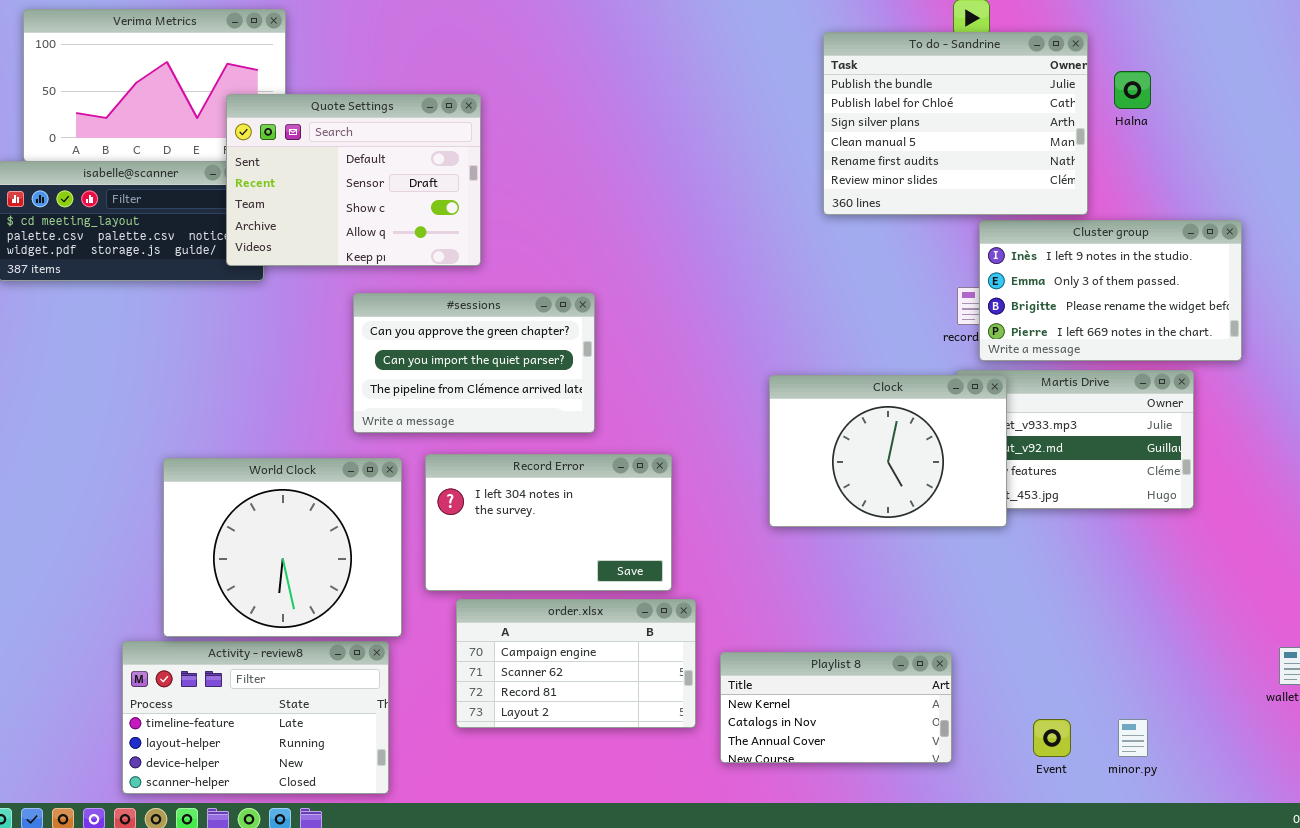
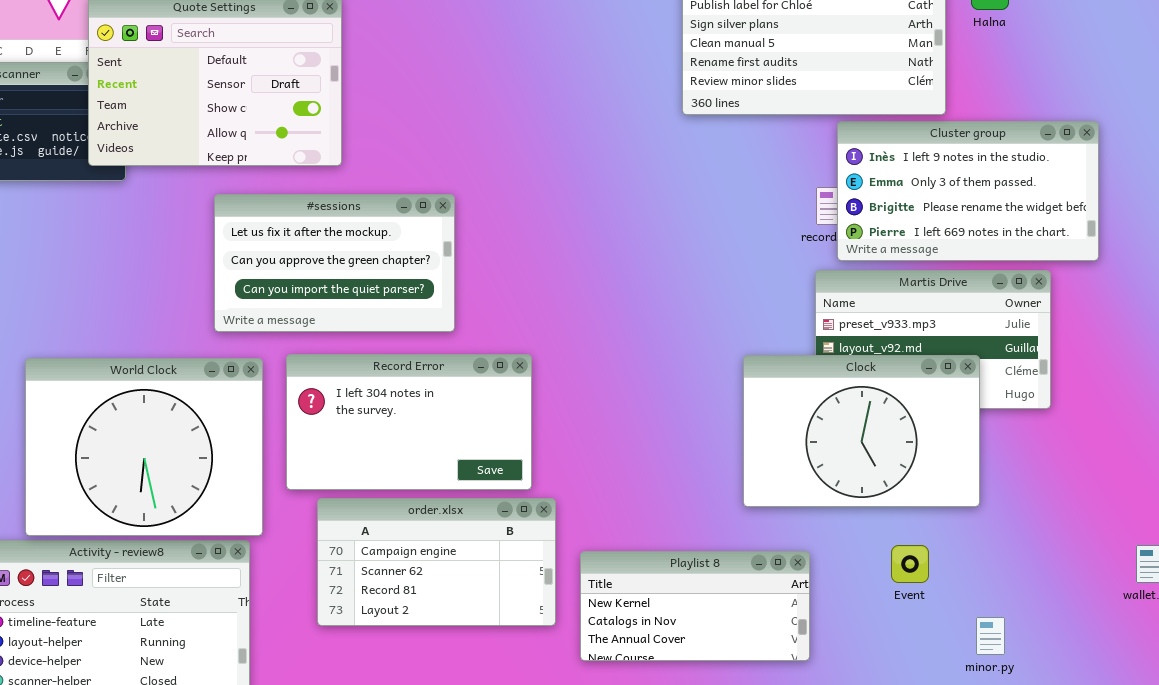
#sessions: [353,293,595,433] -> [214,194,455,332], scrolled up 1 row
Clock: [769,375,1007,527] -> [743,355,980,507], moved
Event: [1033,719,1071,757] -> [891,545,929,583], moved

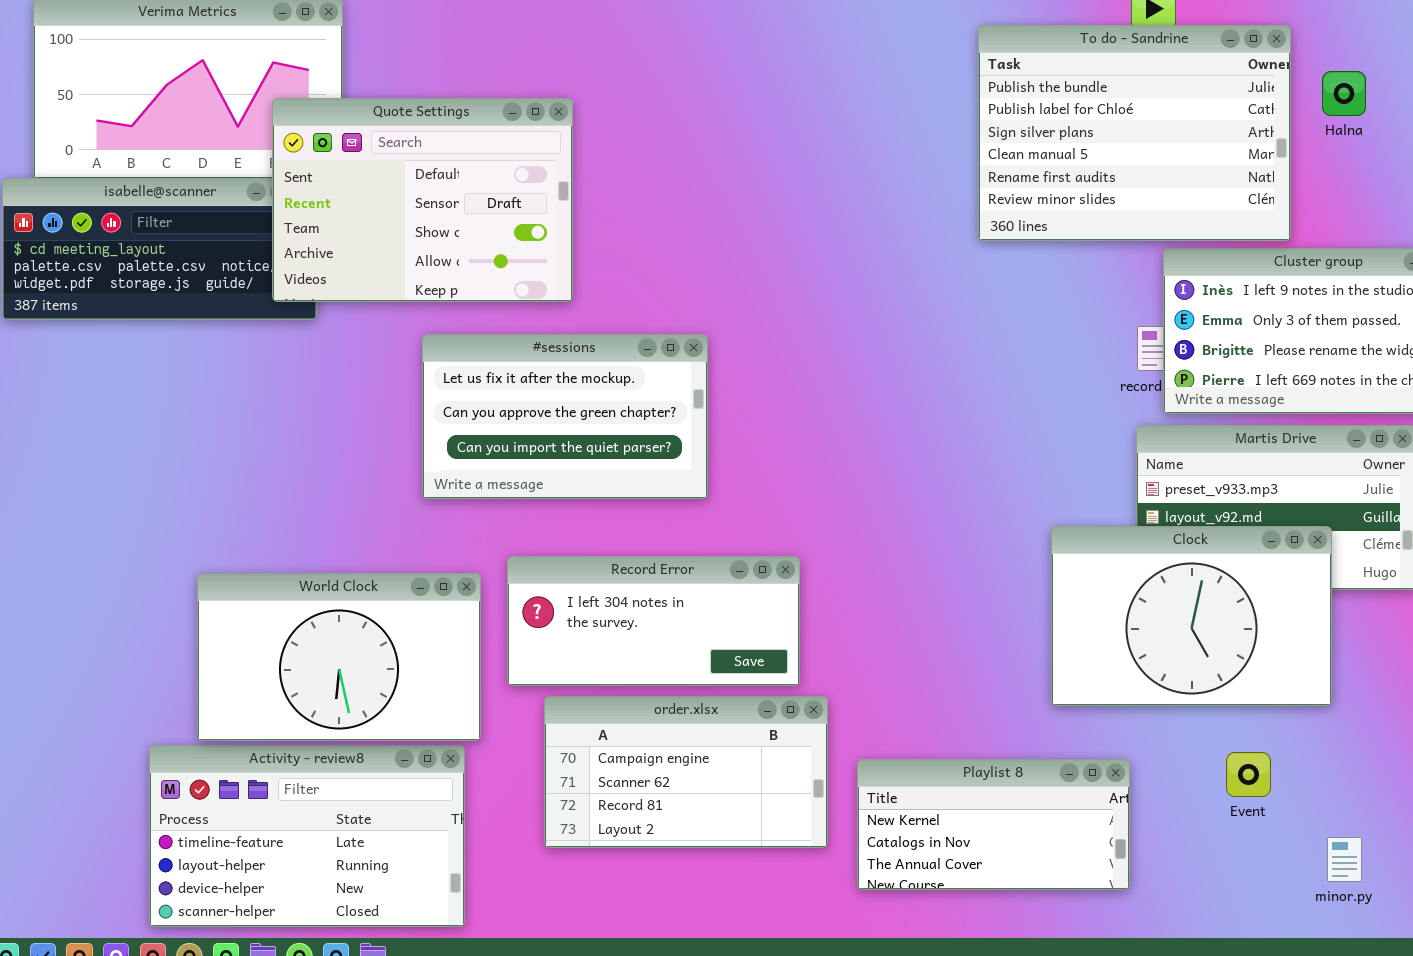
Record Error: [286,354,532,490] -> [507,556,800,686], resized
World Clock: [25,358,263,536] -> [197,573,481,741], resized

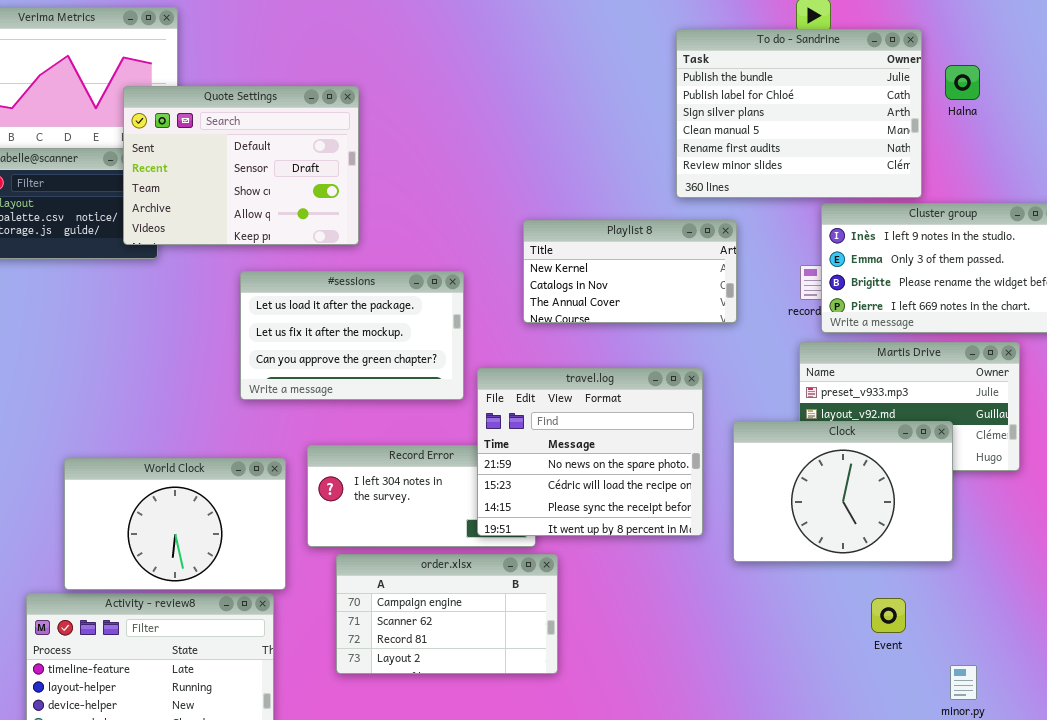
#sessions: [422,334,708,499] -> [240,271,464,400], scrolled up 1 row
travel.log: none -> [477,368,703,536], opened
Playlist 8: [857,759,1130,890] -> [523,220,737,323], moved

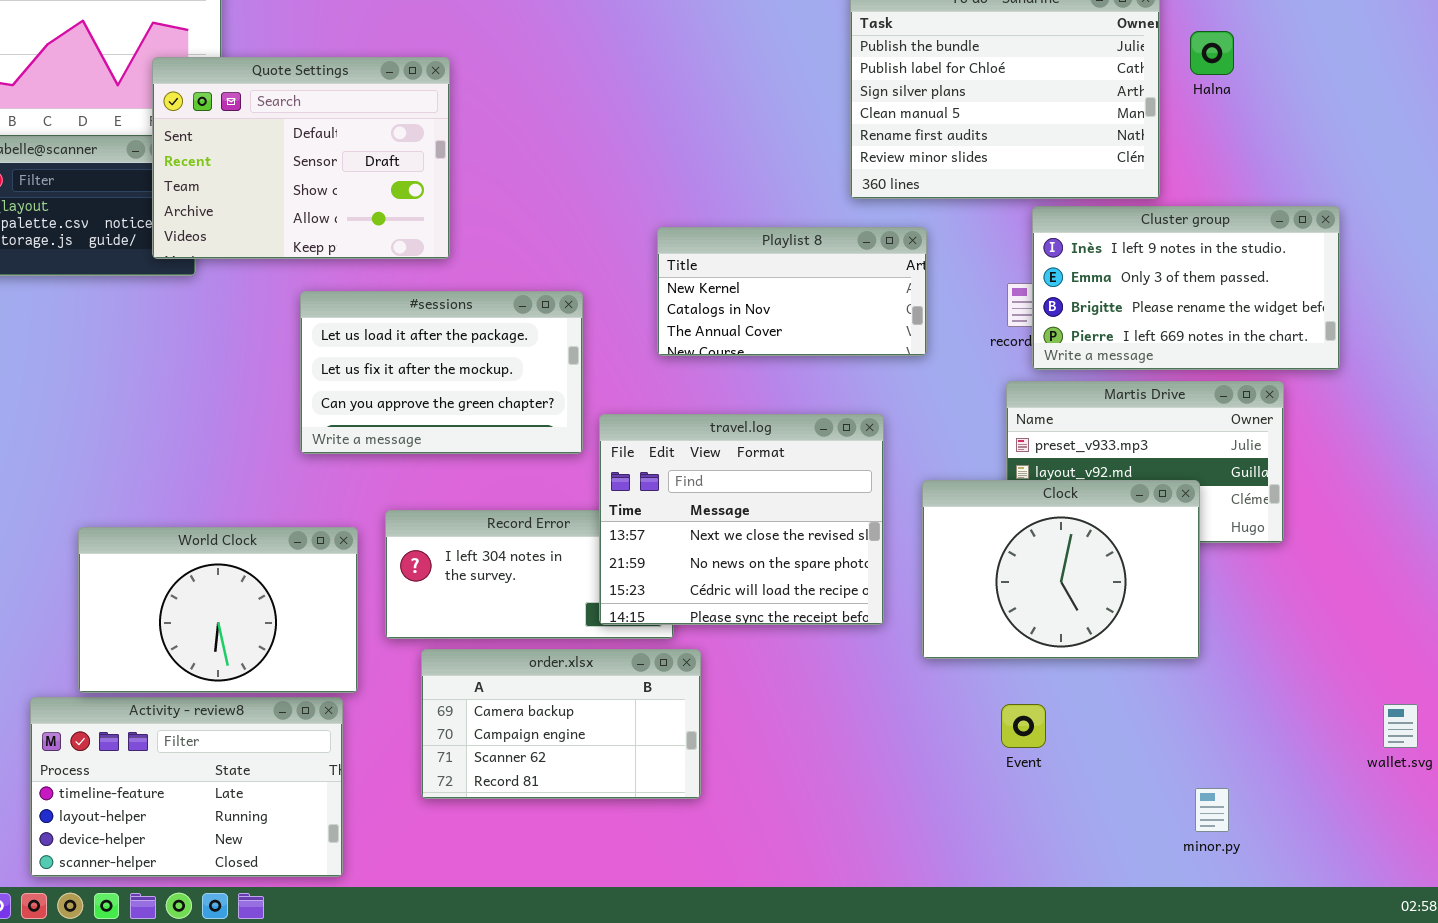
travel.log: [477,368,703,536] -> [599,414,884,625], scrolled up 1 row
order.xlsx: [336,554,558,674] -> [421,649,701,799], scrolled up 1 row
Event: [871,598,906,633] -> [1001,704,1046,748], moved

